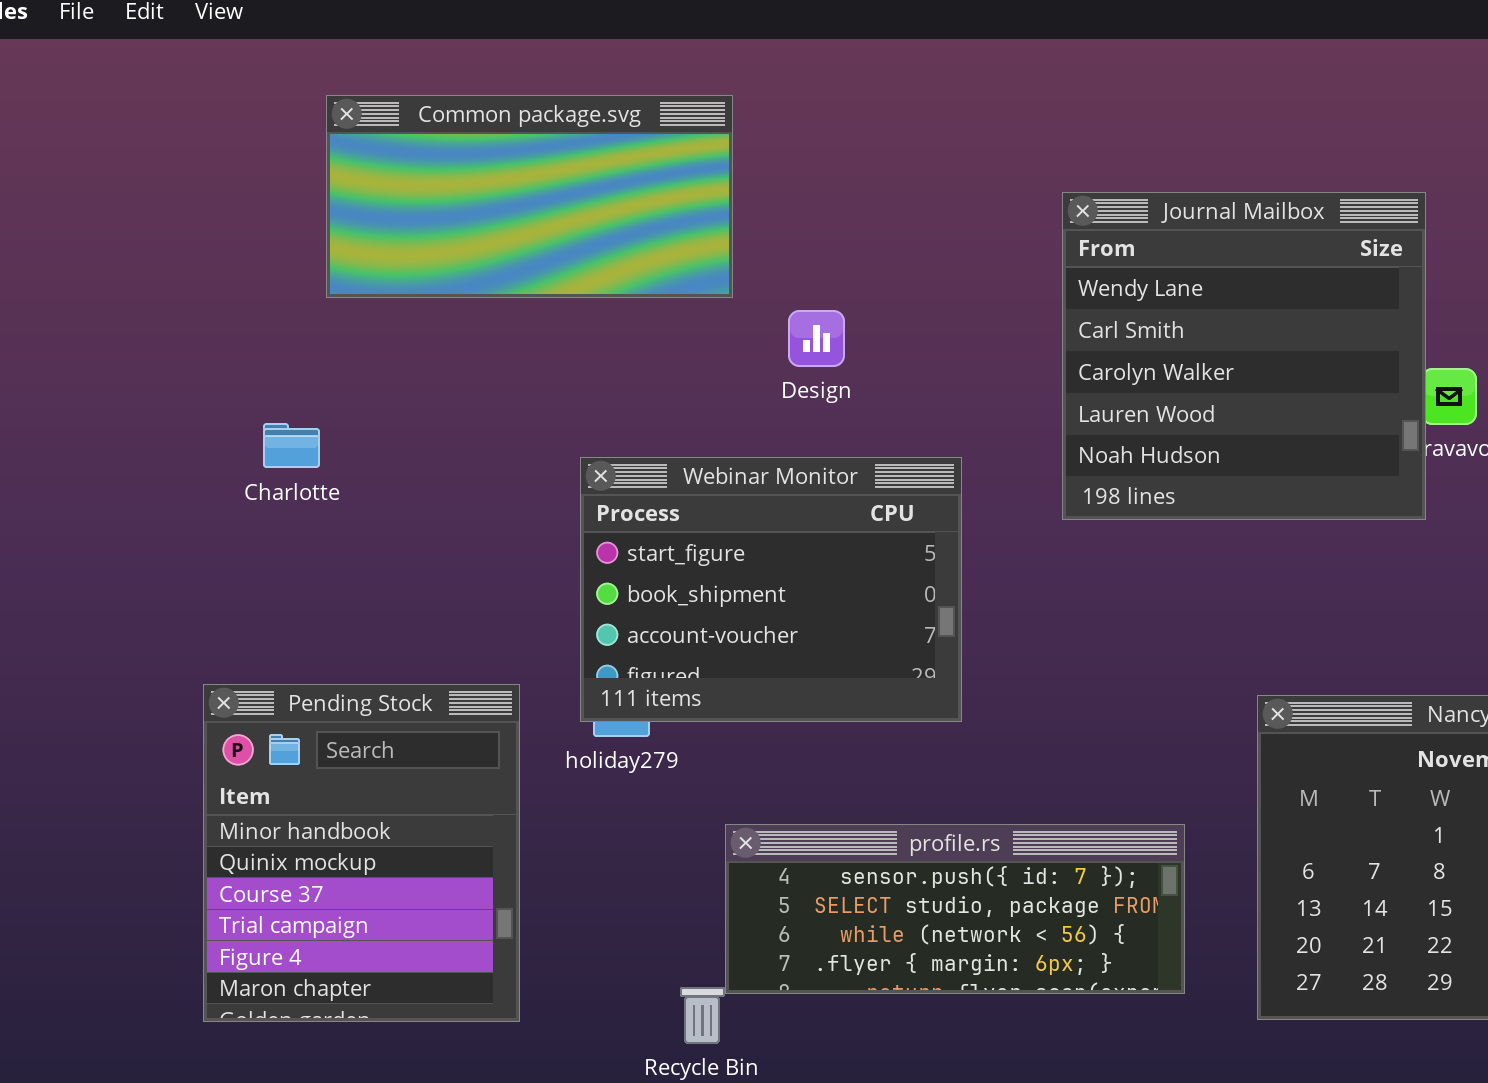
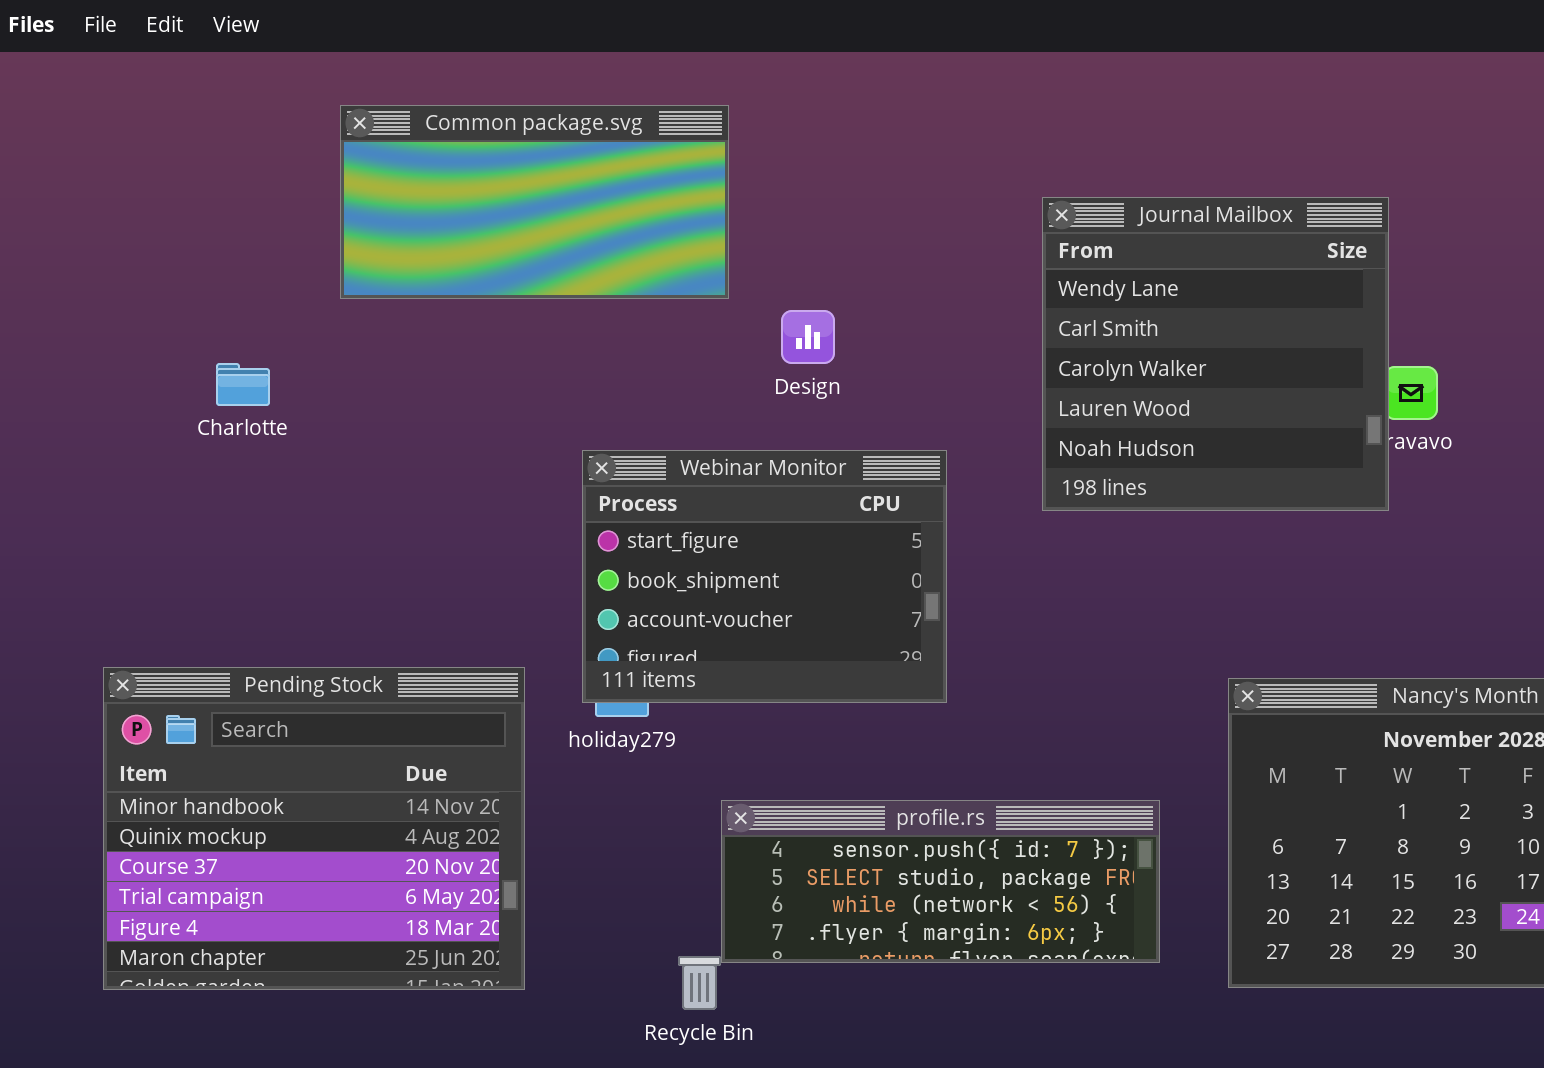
Charlotte: [263,423,320,468] -> [216,363,270,406], moved
Pending Stock: [203,684,520,1022] -> [103,667,525,990], resized

